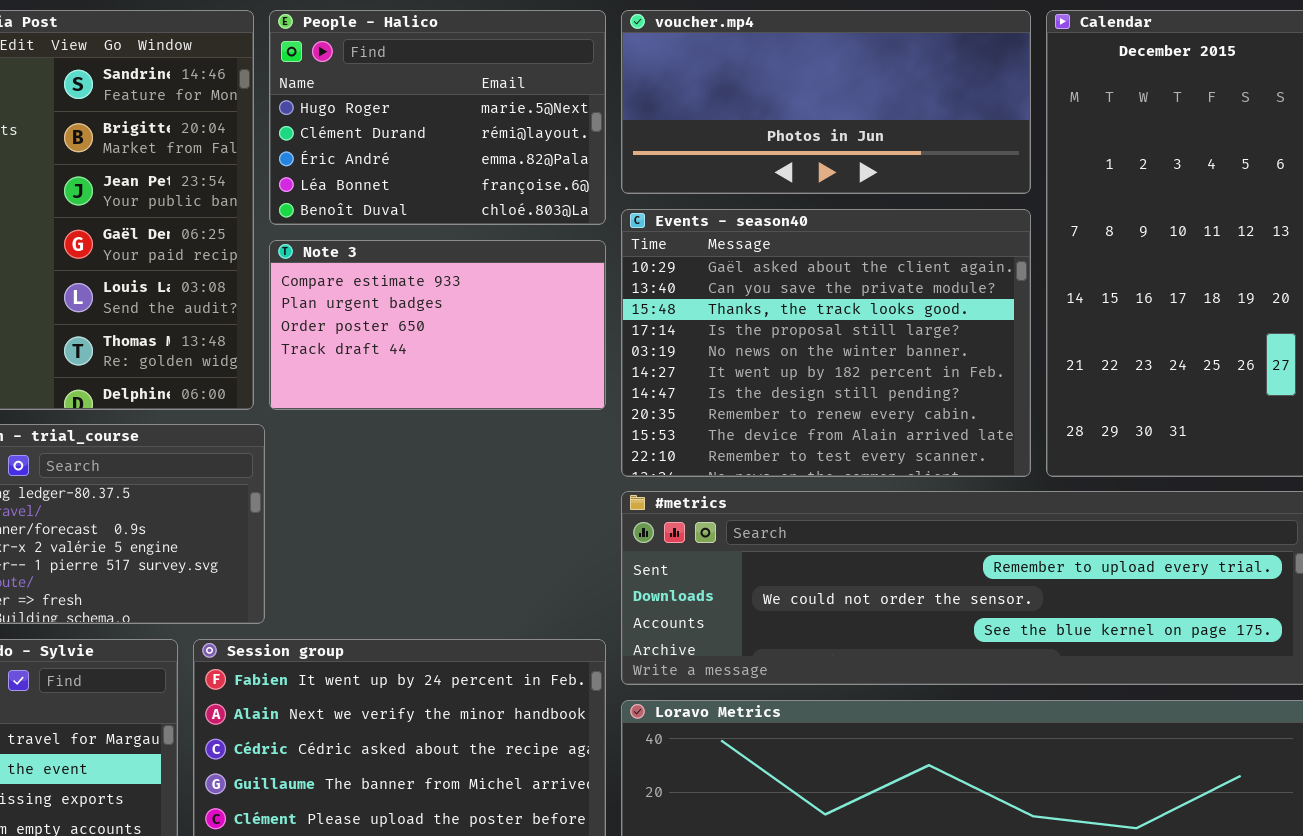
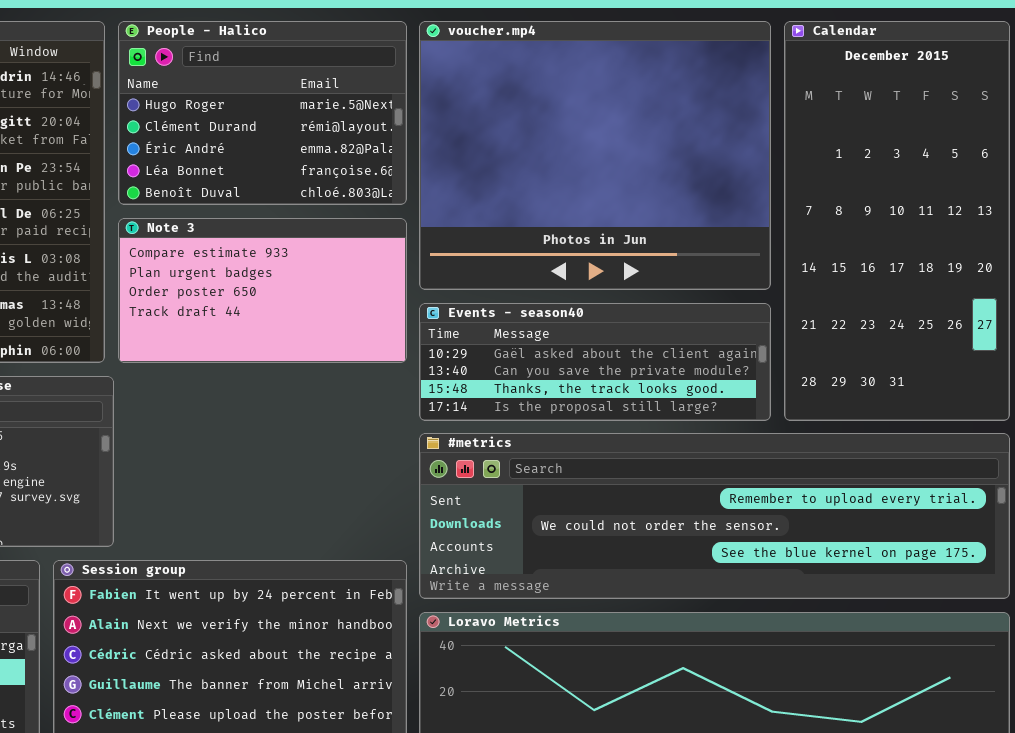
voucher.mp4: [621,10,1031,194] -> [419,21,771,290], resized
Events - season40: [621,209,1031,477] -> [419,303,771,421], resized

